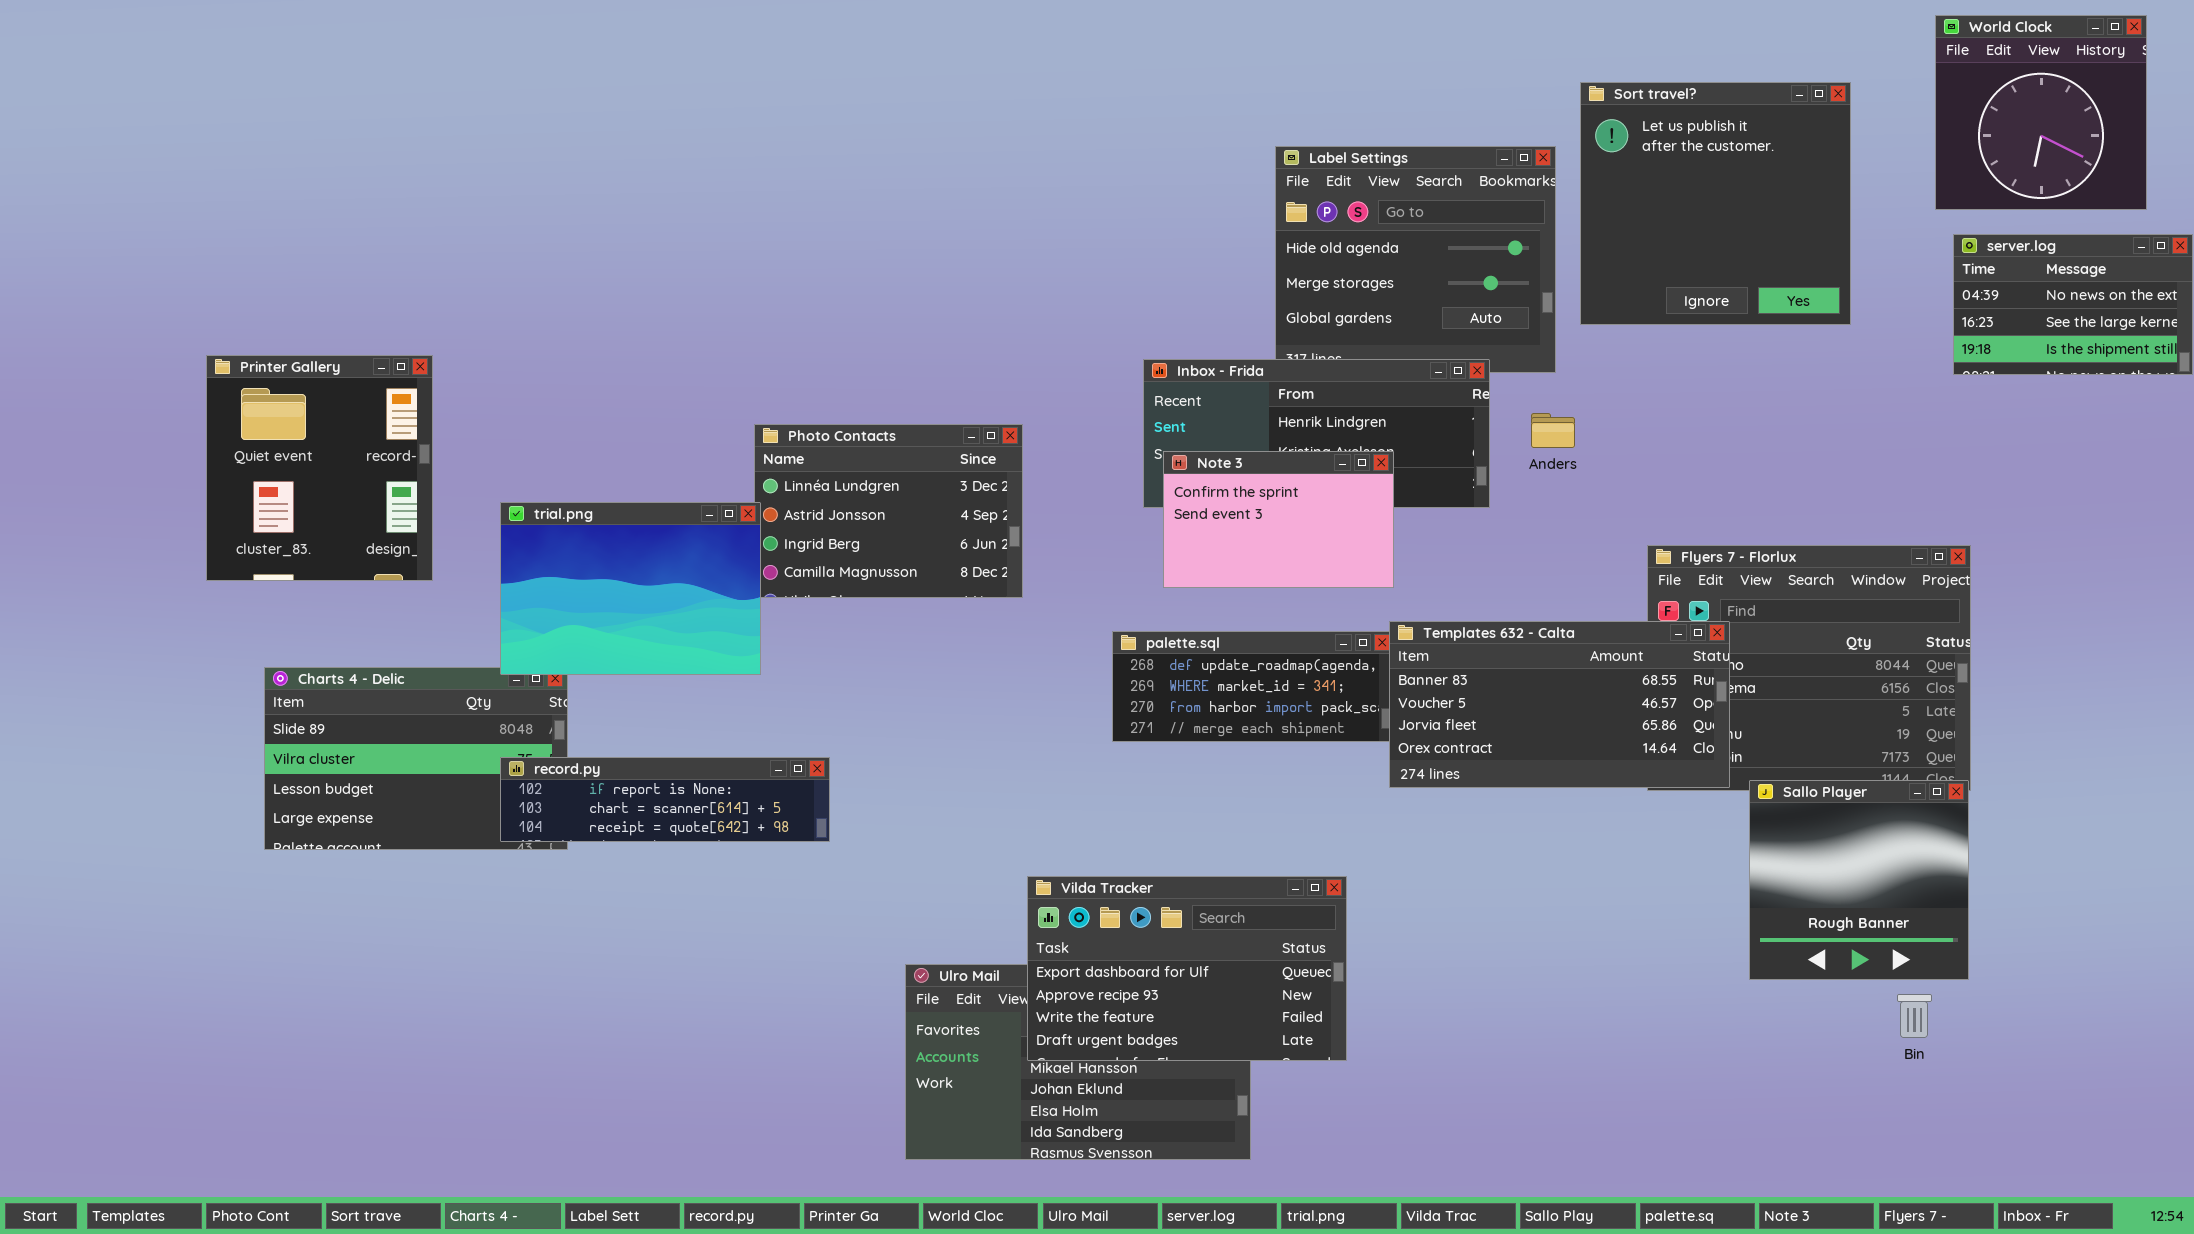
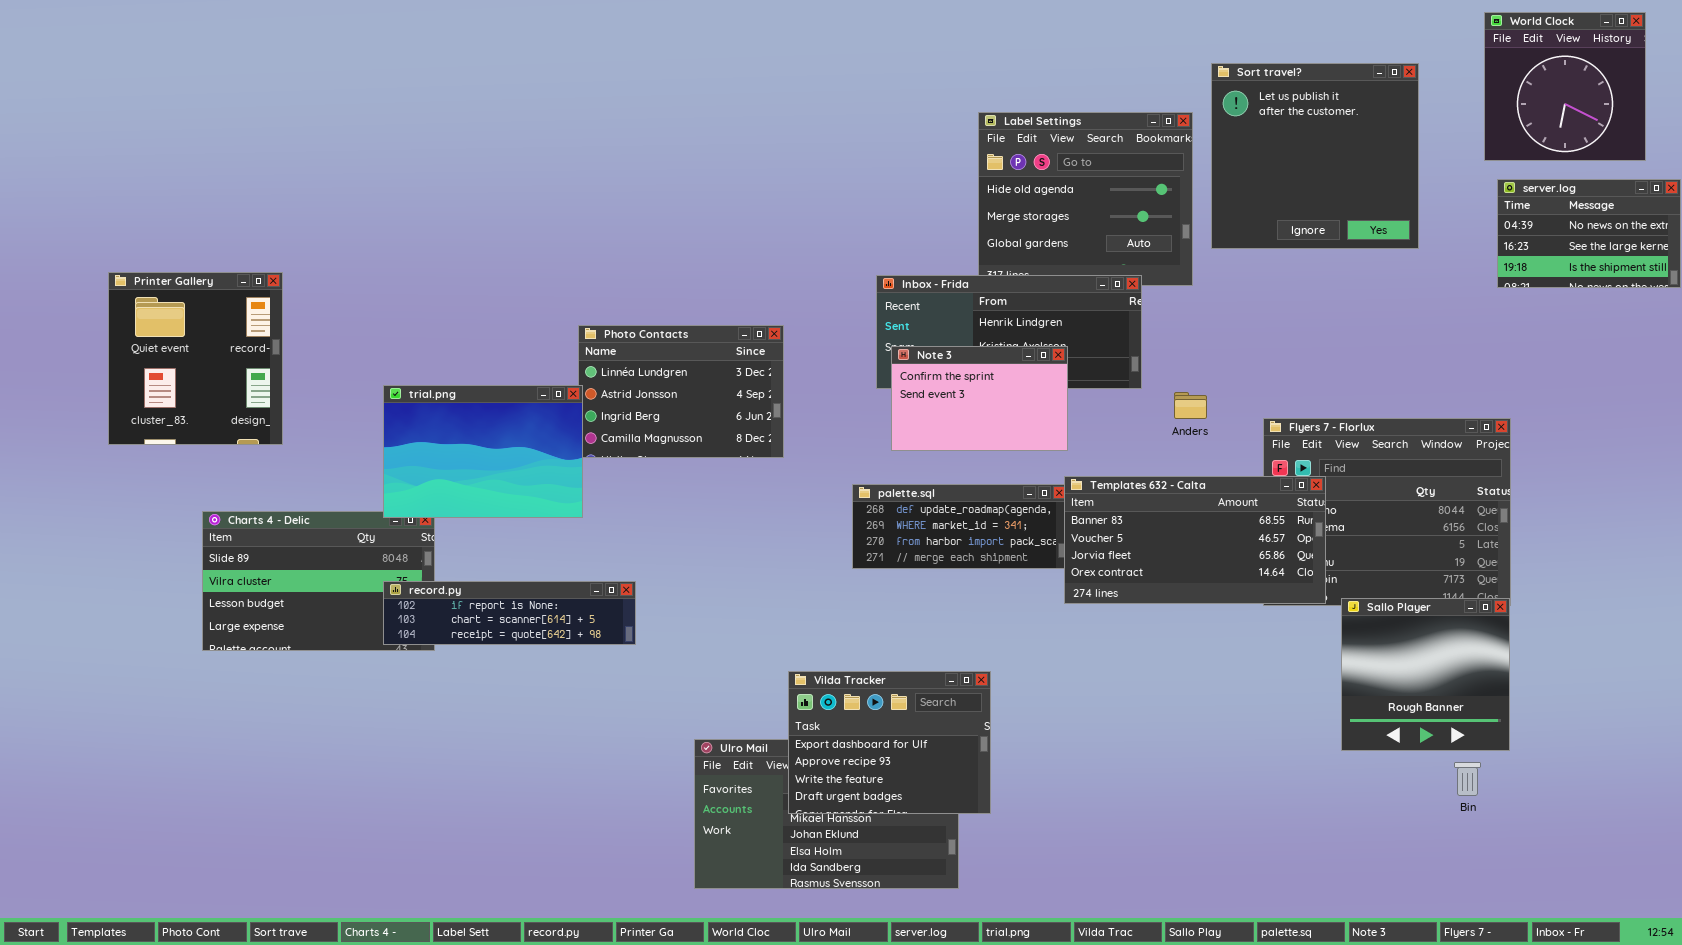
Printer Gallery: [206,355,433,581] -> [108,272,283,445], moved
Anders: [1531,413,1575,448] -> [1174,392,1207,419], moved
Vilda Tracker: [1027,876,1347,1061] -> [788,671,991,814], resized

